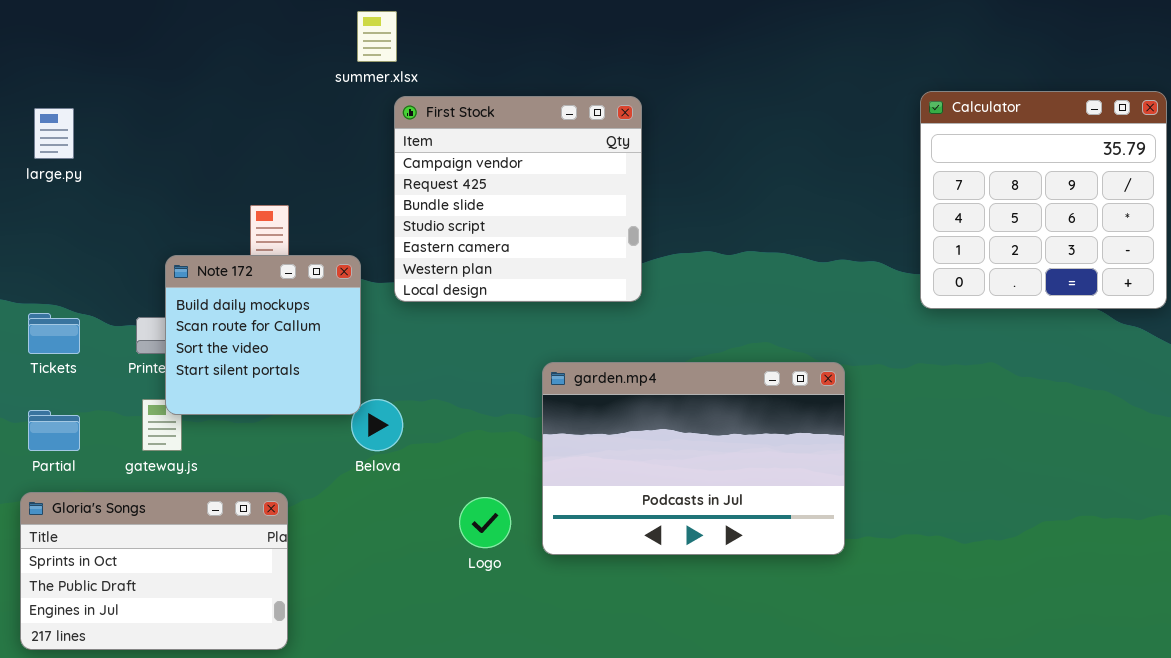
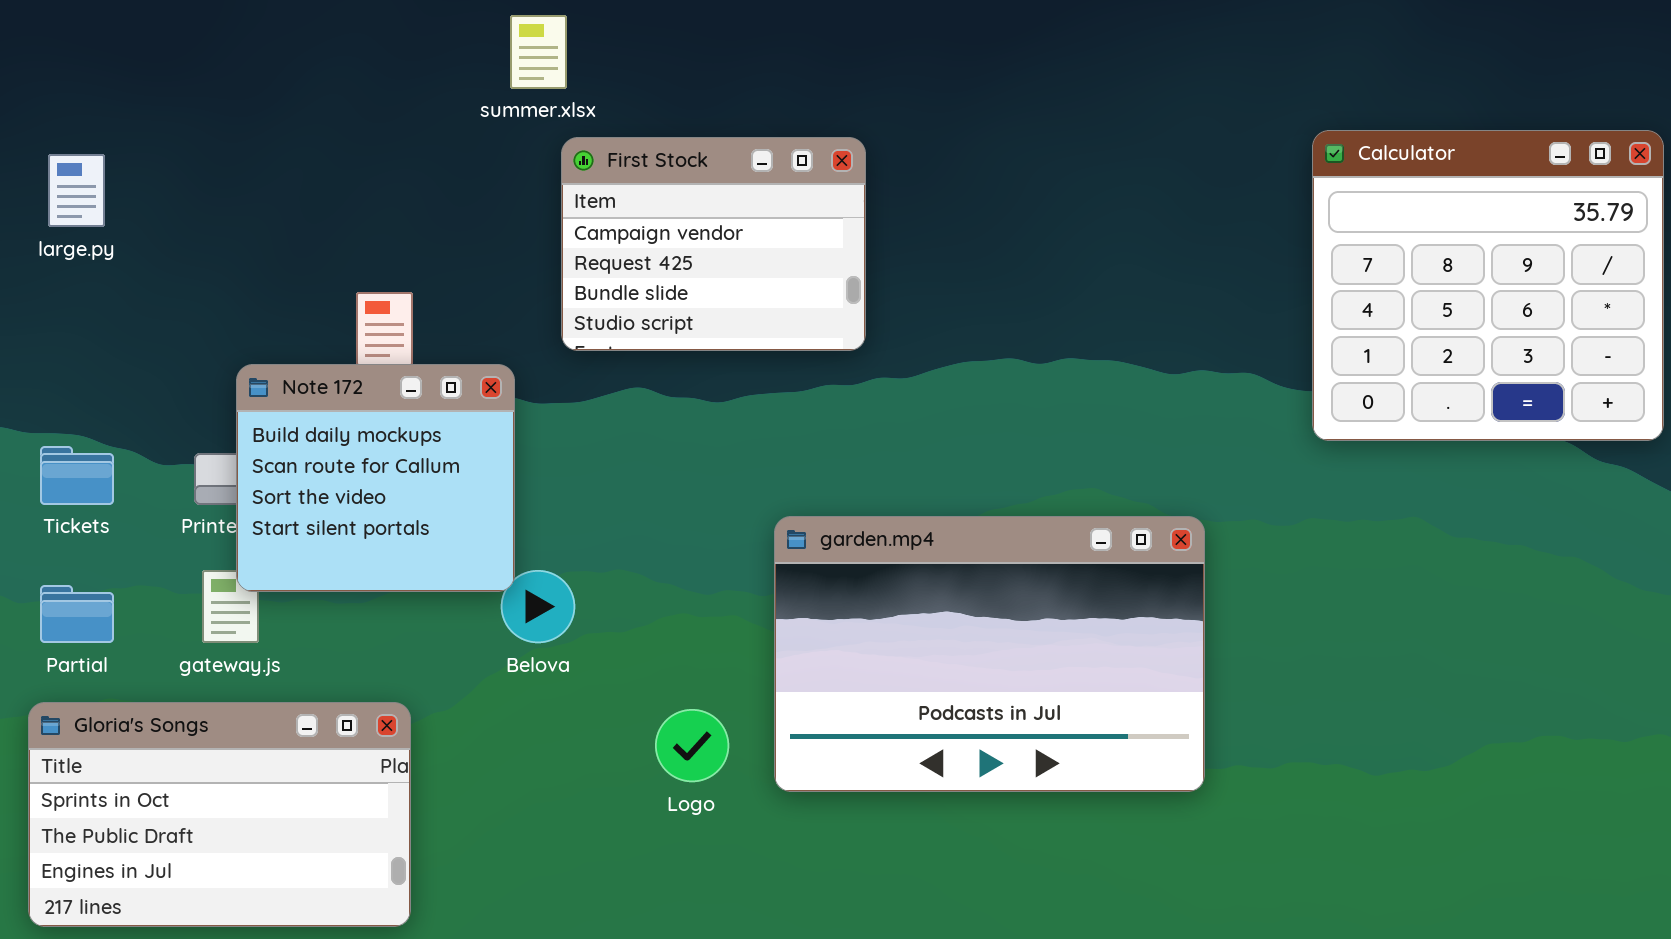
First Stock: [394,96,642,302] -> [561,137,866,351], resized

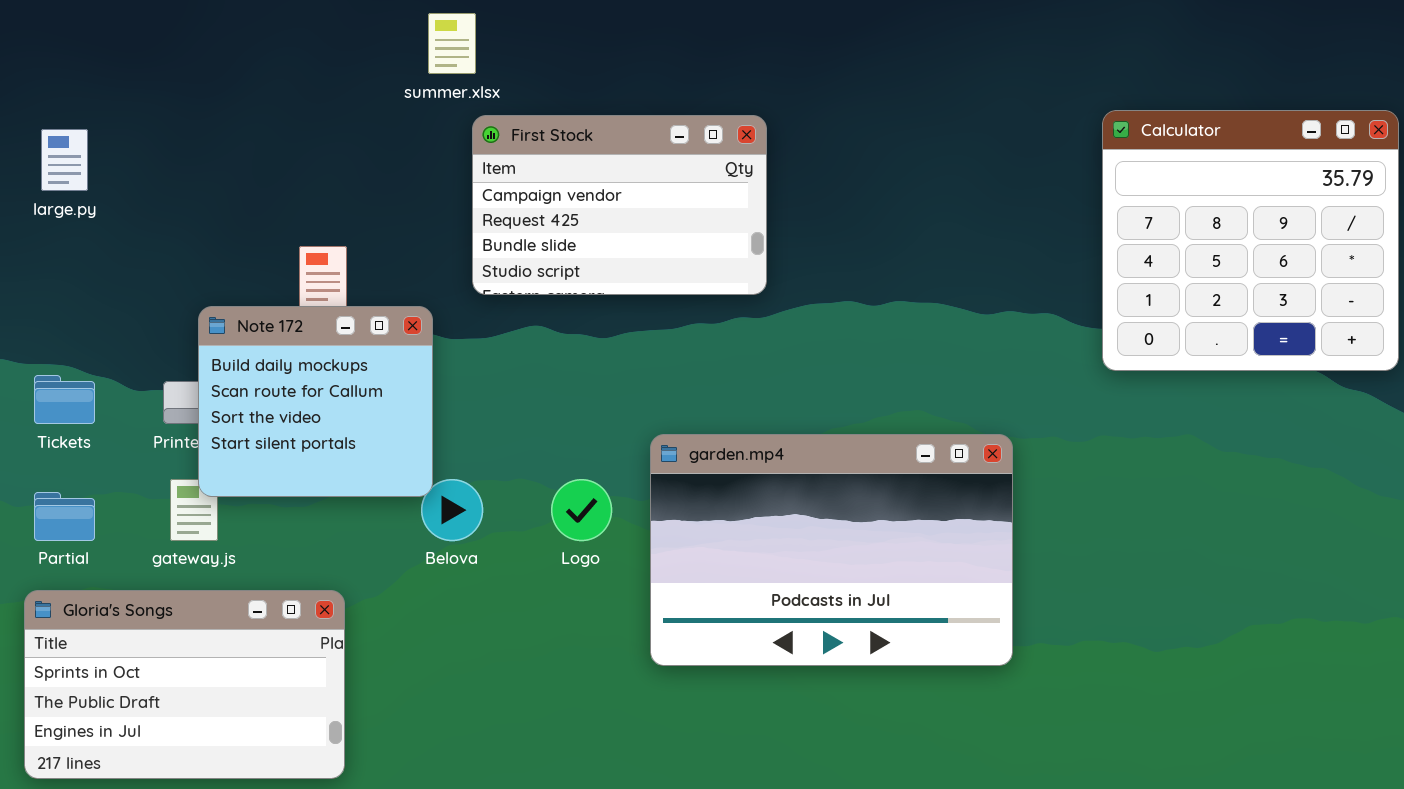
First Stock: [561,137,866,351] -> [472,115,767,295], resized
Logo: [655,709,729,782] -> [551,479,612,541], moved

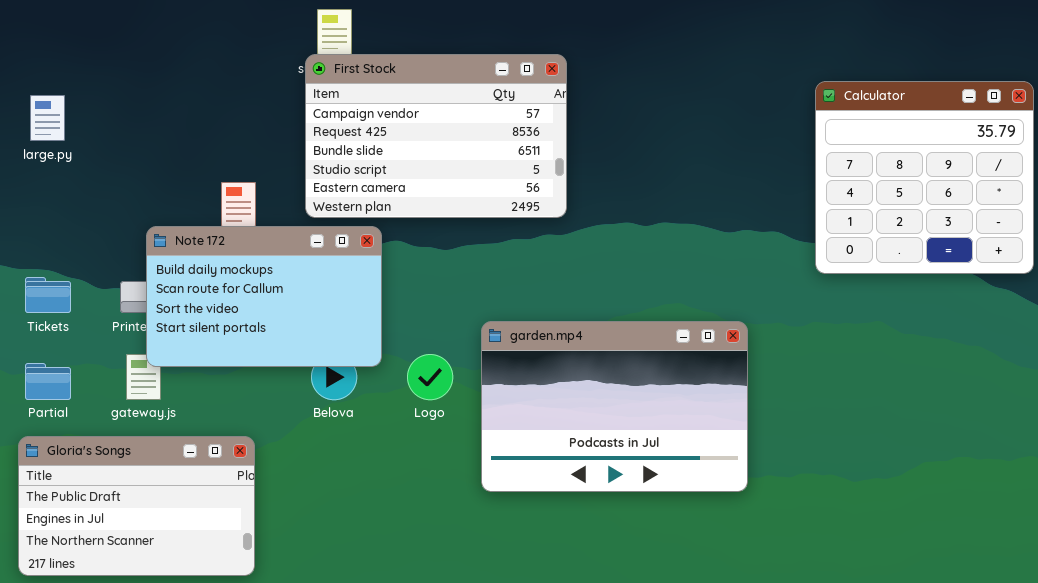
First Stock: [472,115,767,295] -> [305,54,567,218], resized
Note 172: [198,306,433,497] -> [146,226,382,367], resized
Gloria's Songs: [24,590,345,779] -> [18,436,255,576], scrolled down 1 row

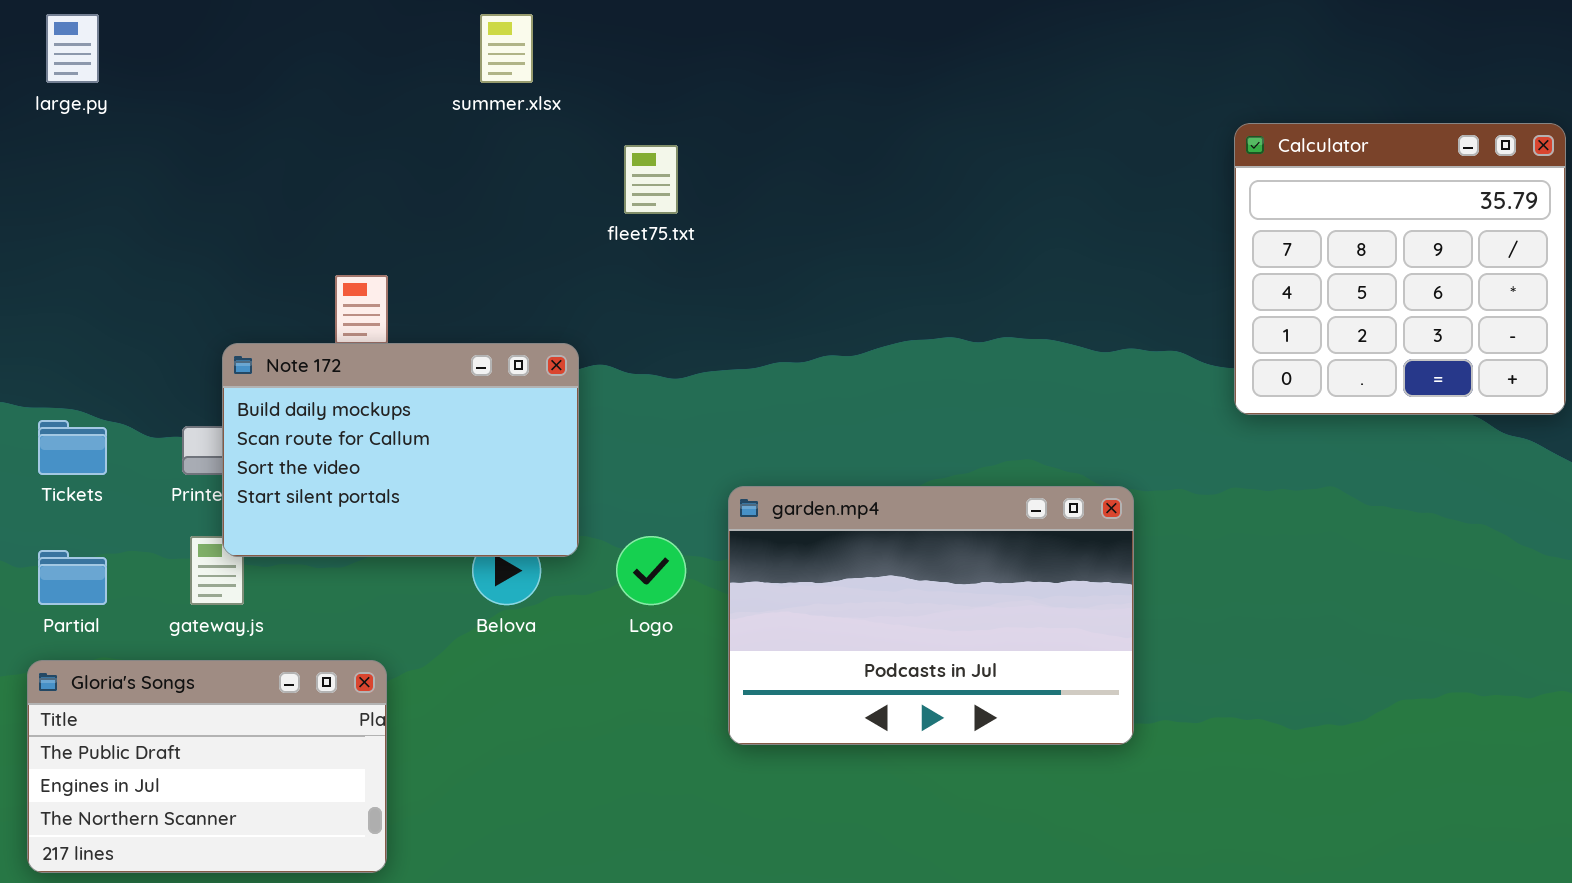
First Stock: [305,54,567,218] -> none, closed
large.py: [30,95,65,141] -> [46,14,99,83], moved

